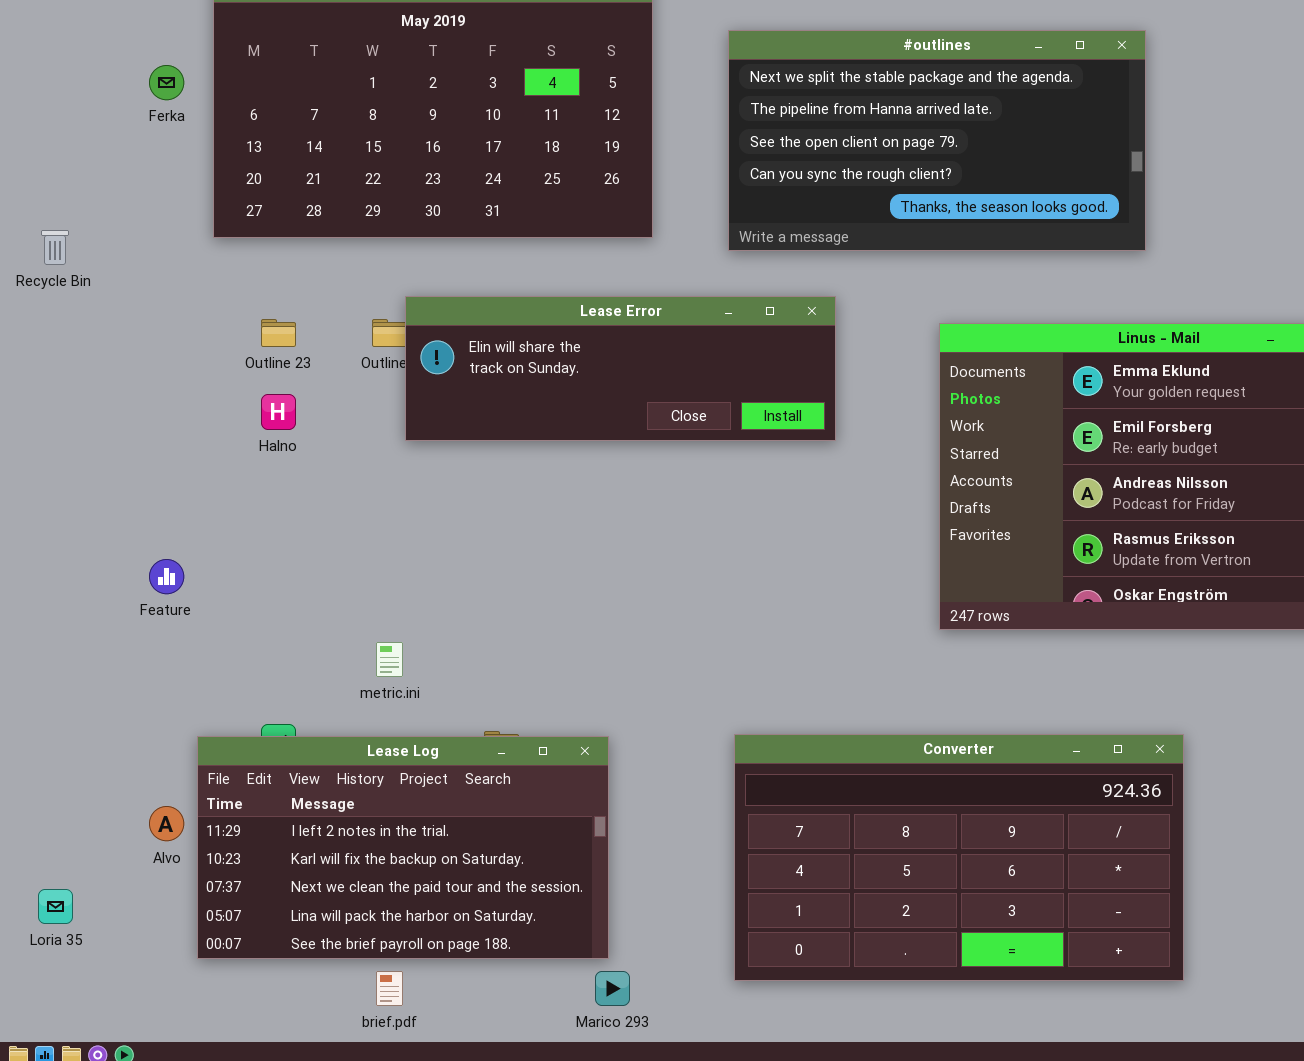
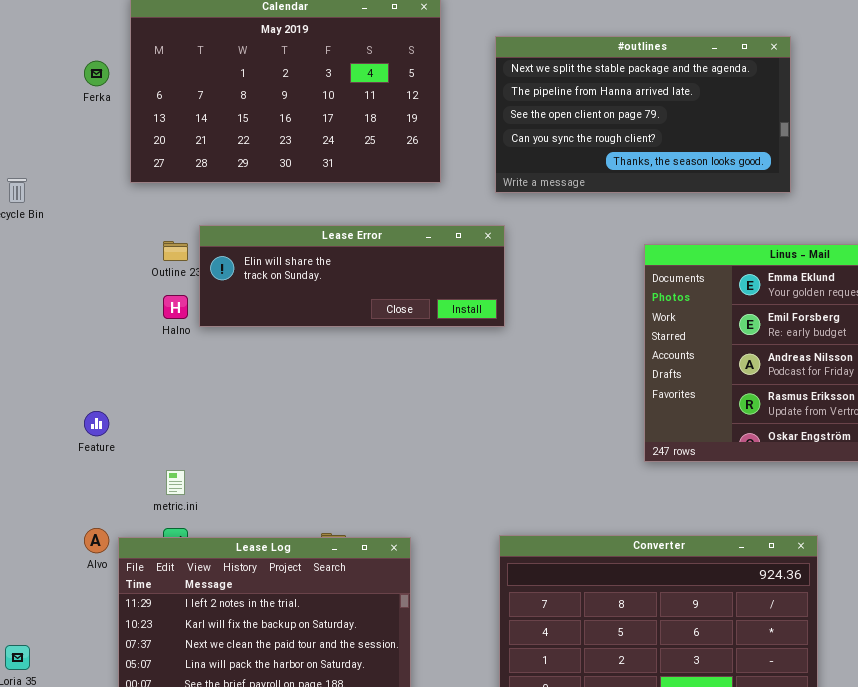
Lease Error: [405,296,836,441] -> [199,225,505,327], moved
metric.ini: [376,642,403,677] -> [166,470,185,495], moved
Alvo: [149,806,184,841] -> [84,528,109,553], moved

